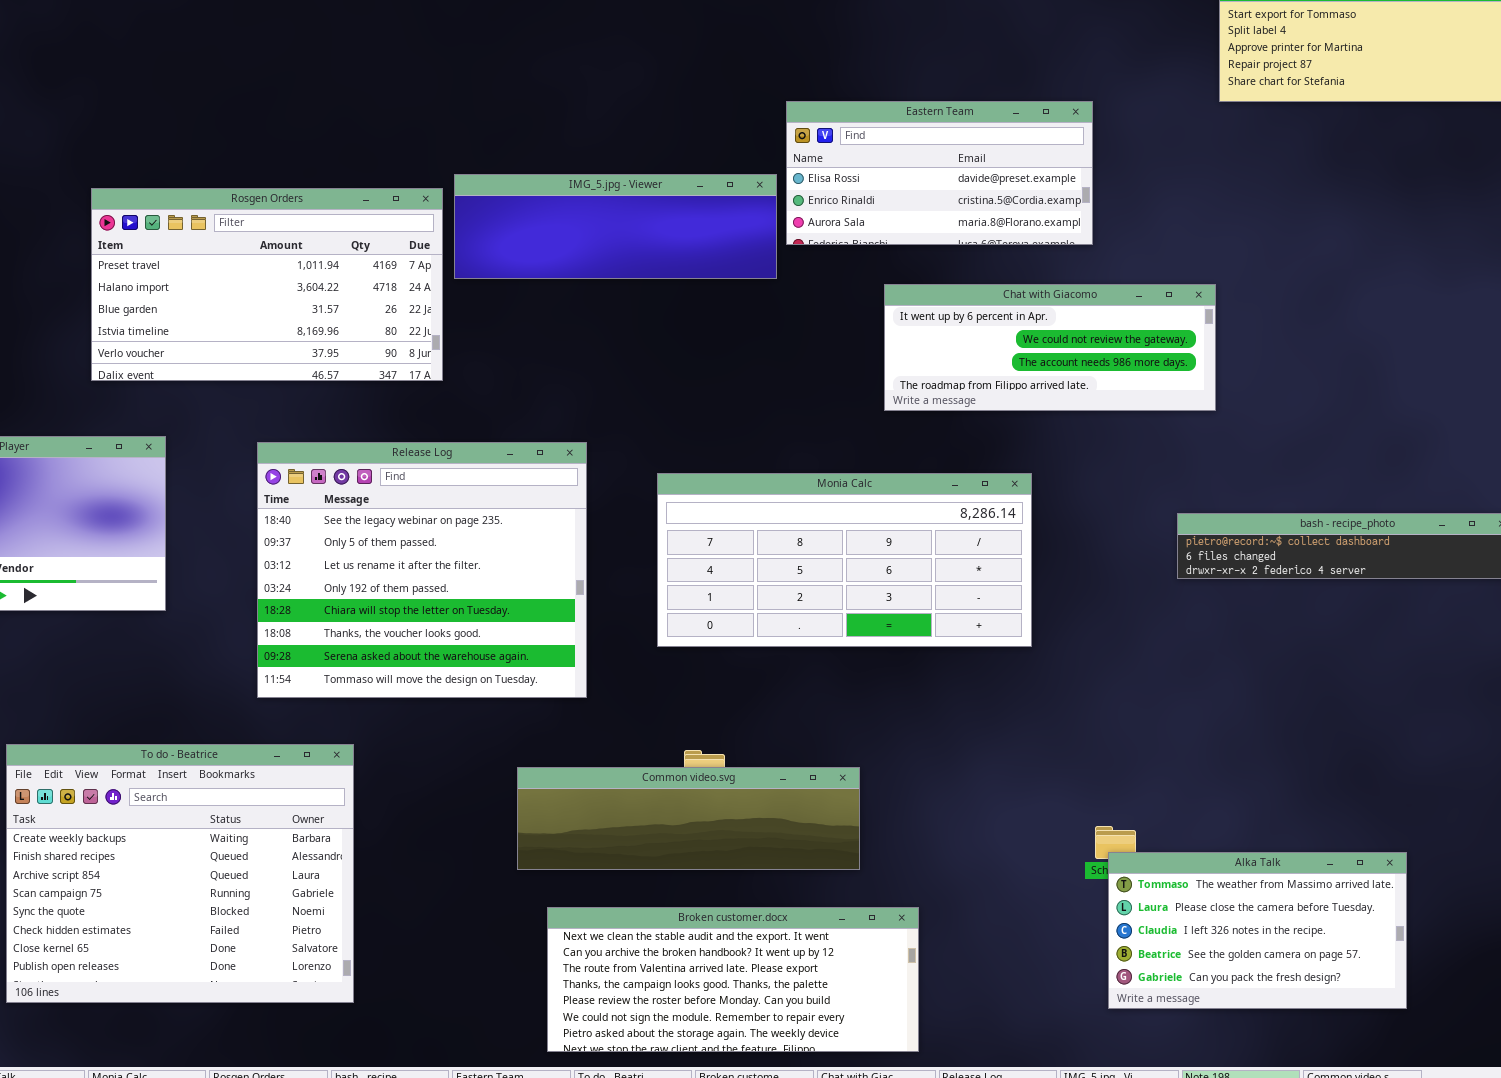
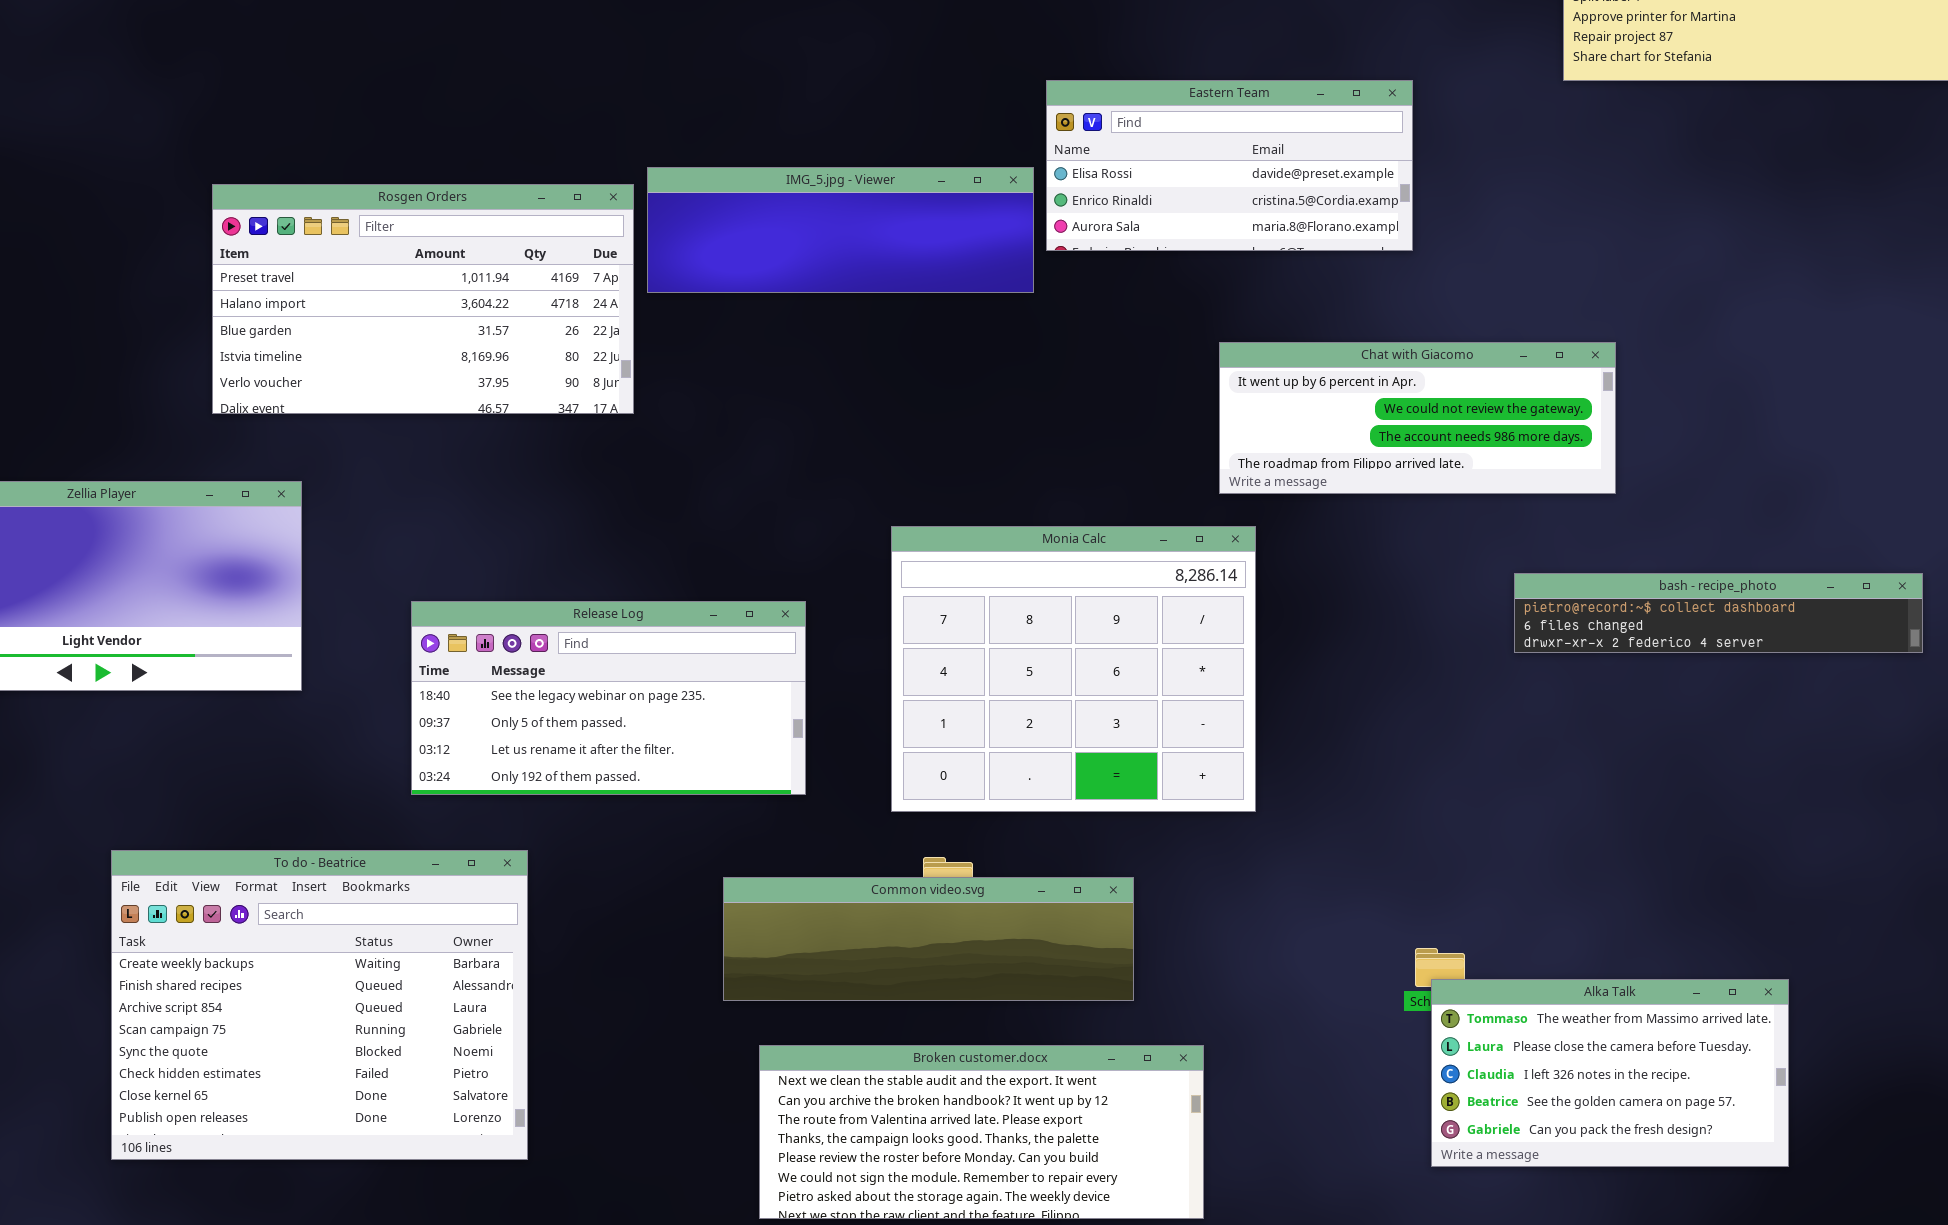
Chat with Giacomo: [884,284,1216,411] -> [1219,342,1616,494], moved
Release Log: [257,442,587,698] -> [411,601,806,795], resized
Monia Calc: [657,473,1032,647] -> [891,526,1256,812], resized

